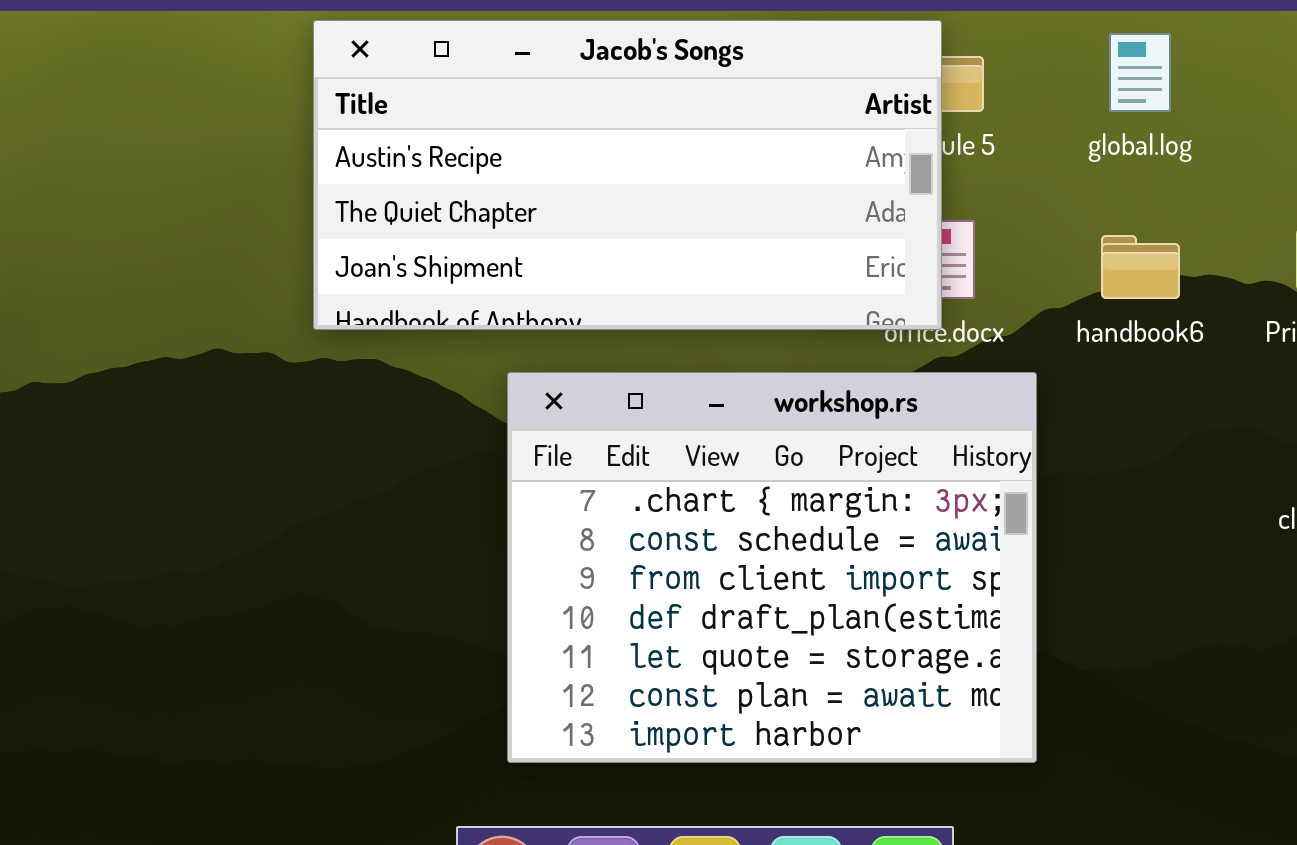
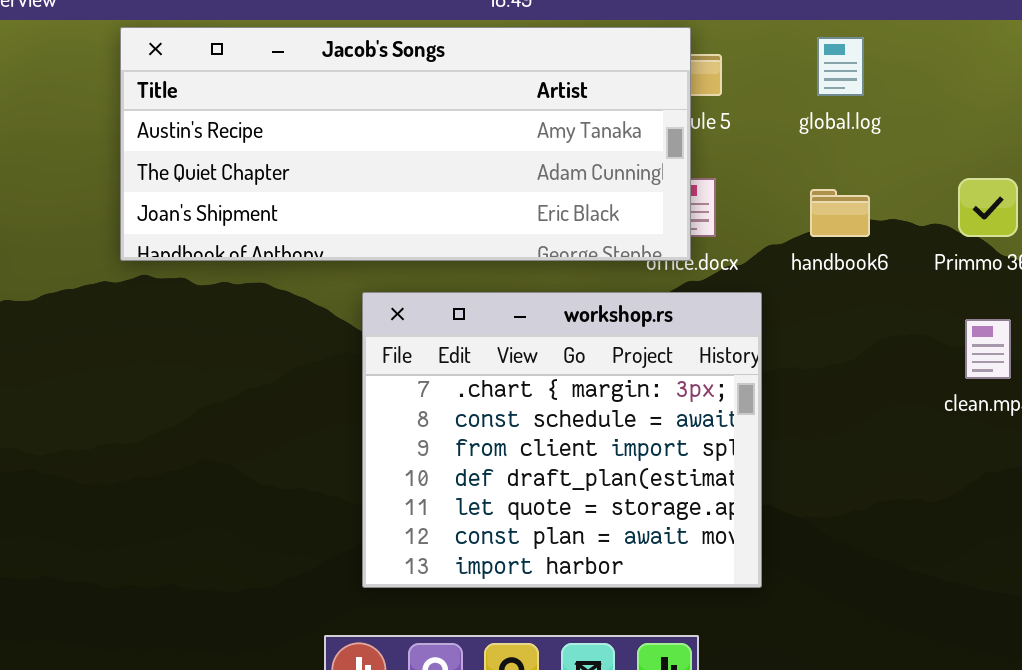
Jacob's Songs: [313,20,942,330] -> [120,27,691,261], resized

